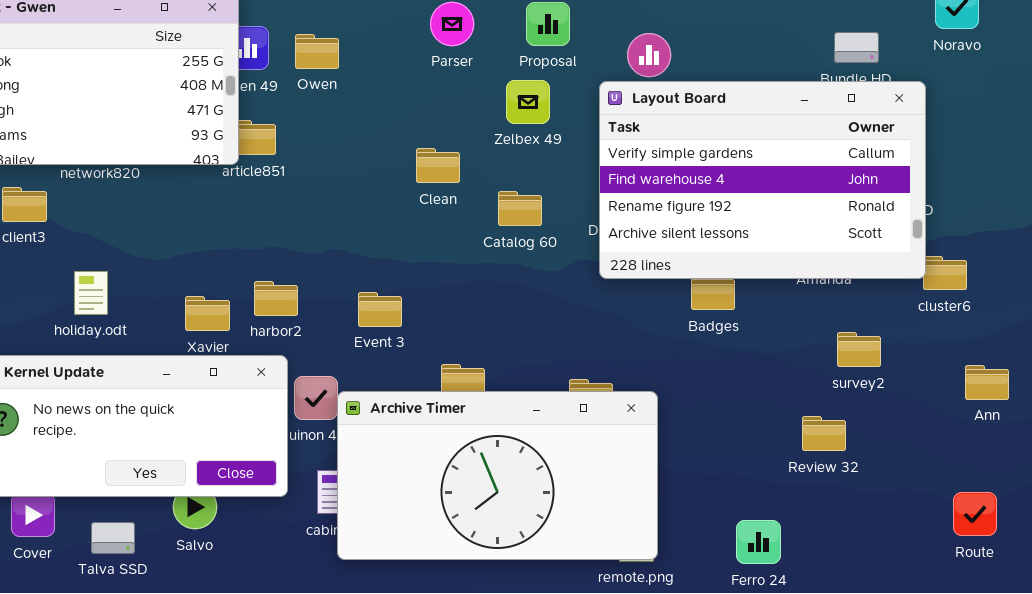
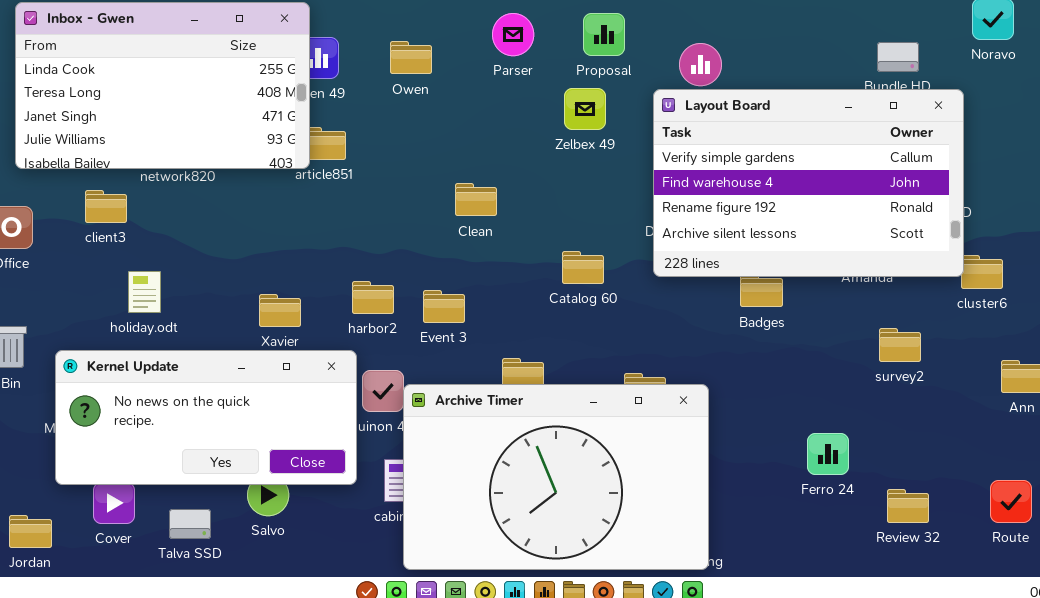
Owen: [295,34,339,69] -> [390,41,432,74], moved
Clean: [416,148,460,183] -> [455,183,497,216], moved
Catalog 60: [498,191,542,226] -> [562,251,604,284], moved
holiday.odt: [74,271,108,315] -> [128,271,161,313], moved
harbor2: [254,281,298,316] -> [352,281,394,314], moved
Archive Timer: [337,391,658,560] -> [403,384,709,570], resized
Review 32: [802,416,846,451] -> [887,489,929,523], moved
Ferro 24: [736,520,781,564] -> [807,433,849,475], moved

